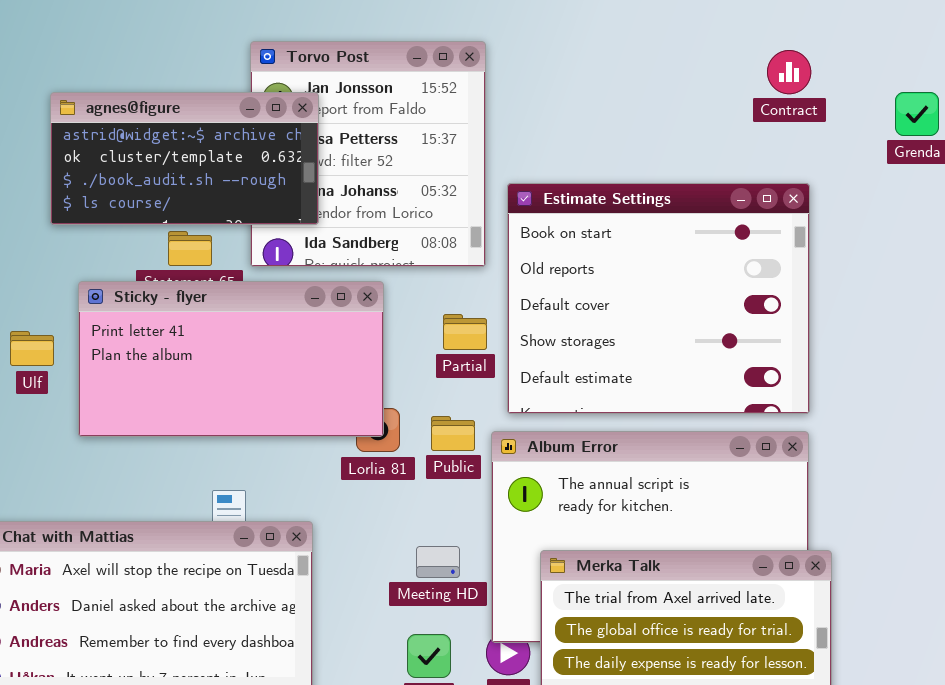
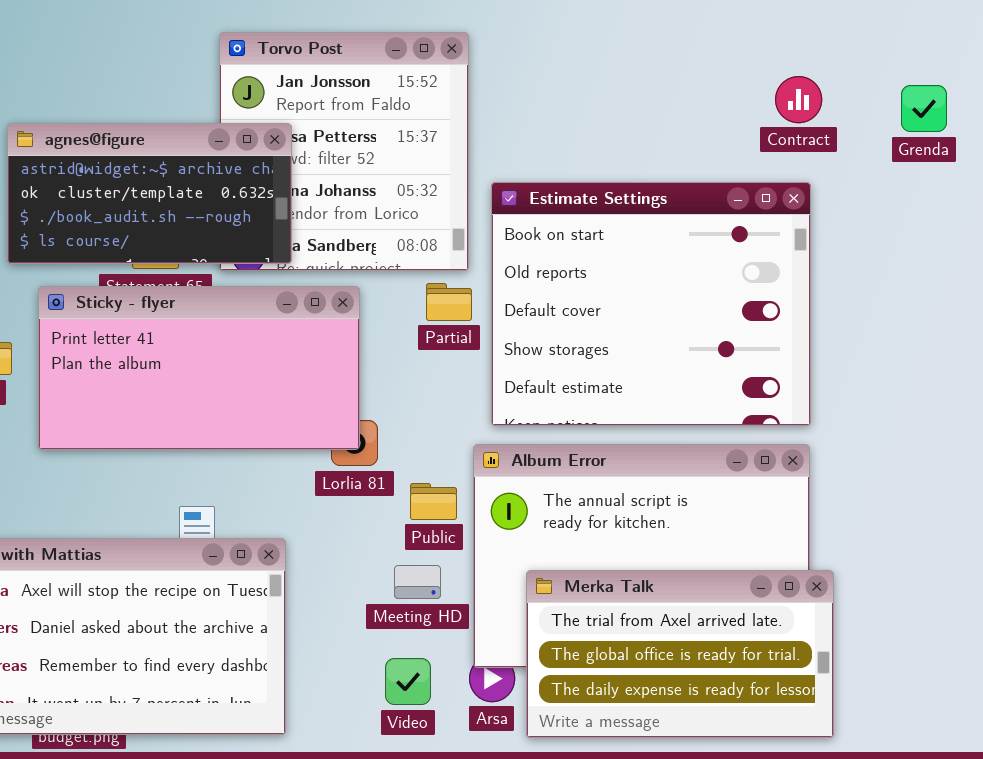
Contract: [767,50,811,94] -> [775,76,822,123], moved
agnes@figure: [50,92,319,225] -> [7,123,292,264], moved
Partial: [443,314,487,350] -> [426,283,472,321], moved
Public: [431,416,475,451] -> [410,483,457,520], moved

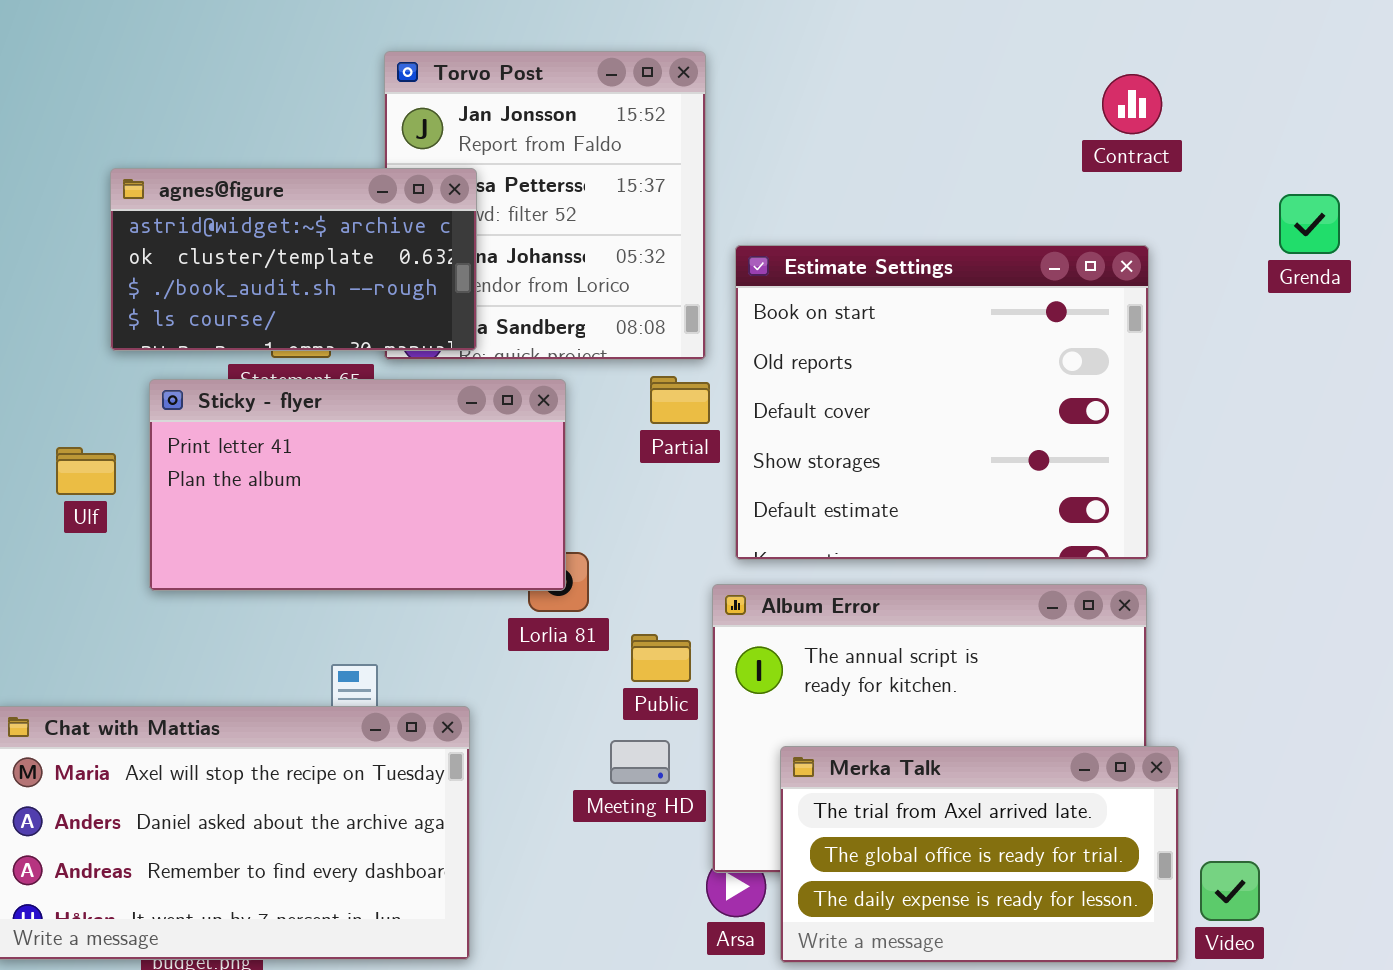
Contract: [775,76,822,123] -> [1102,74,1162,134], moved
Grenda: [901,85,947,132] -> [1279,194,1340,254], moved
Video: [385,658,431,705] -> [1200,861,1260,921], moved

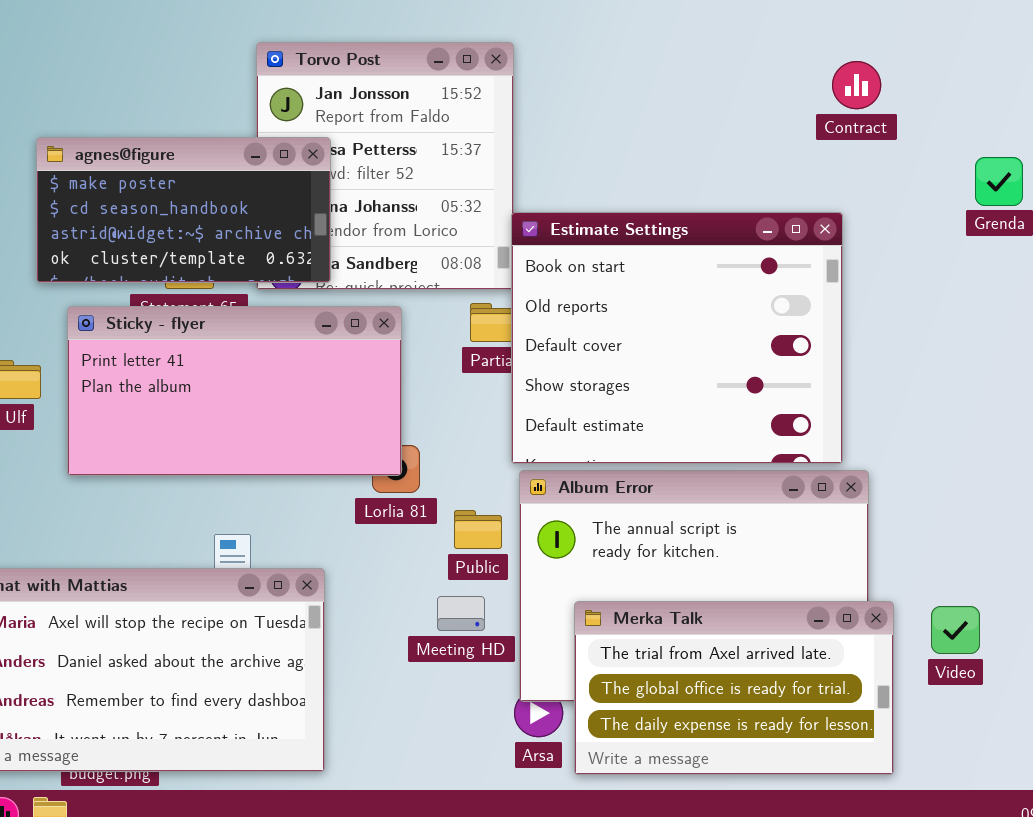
agnes@figure: [110,168,477,351] -> [36,137,331,283], scrolled up 2 rows
Estimate Settings: [735,245,1149,560] -> [511,212,843,464], moved
Video: [1200,861,1260,921] -> [931,606,980,654], moved

